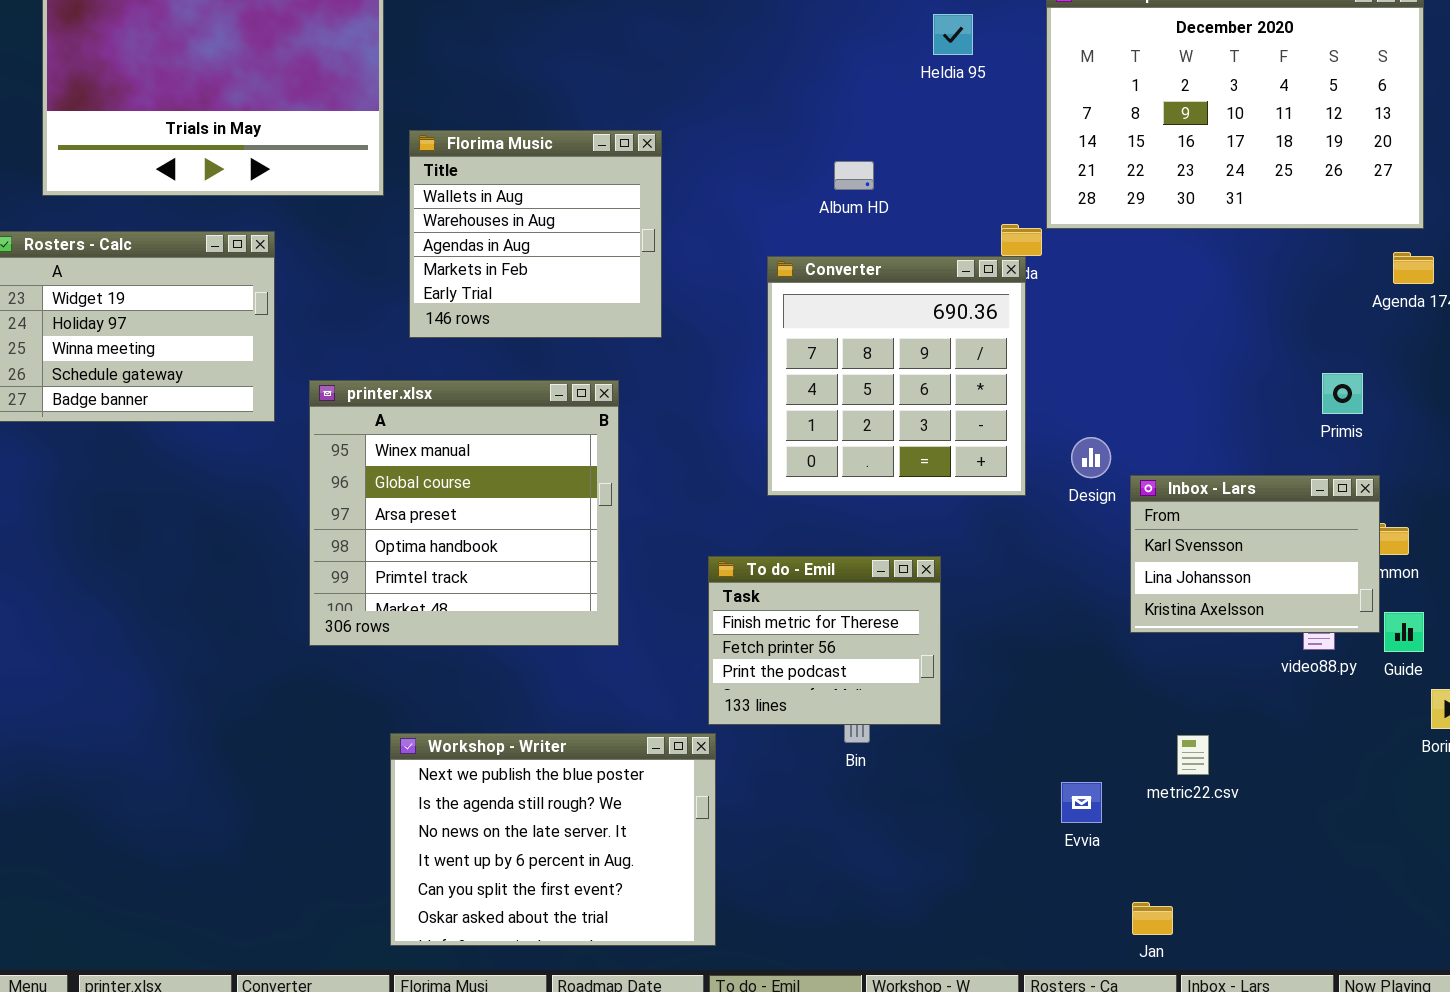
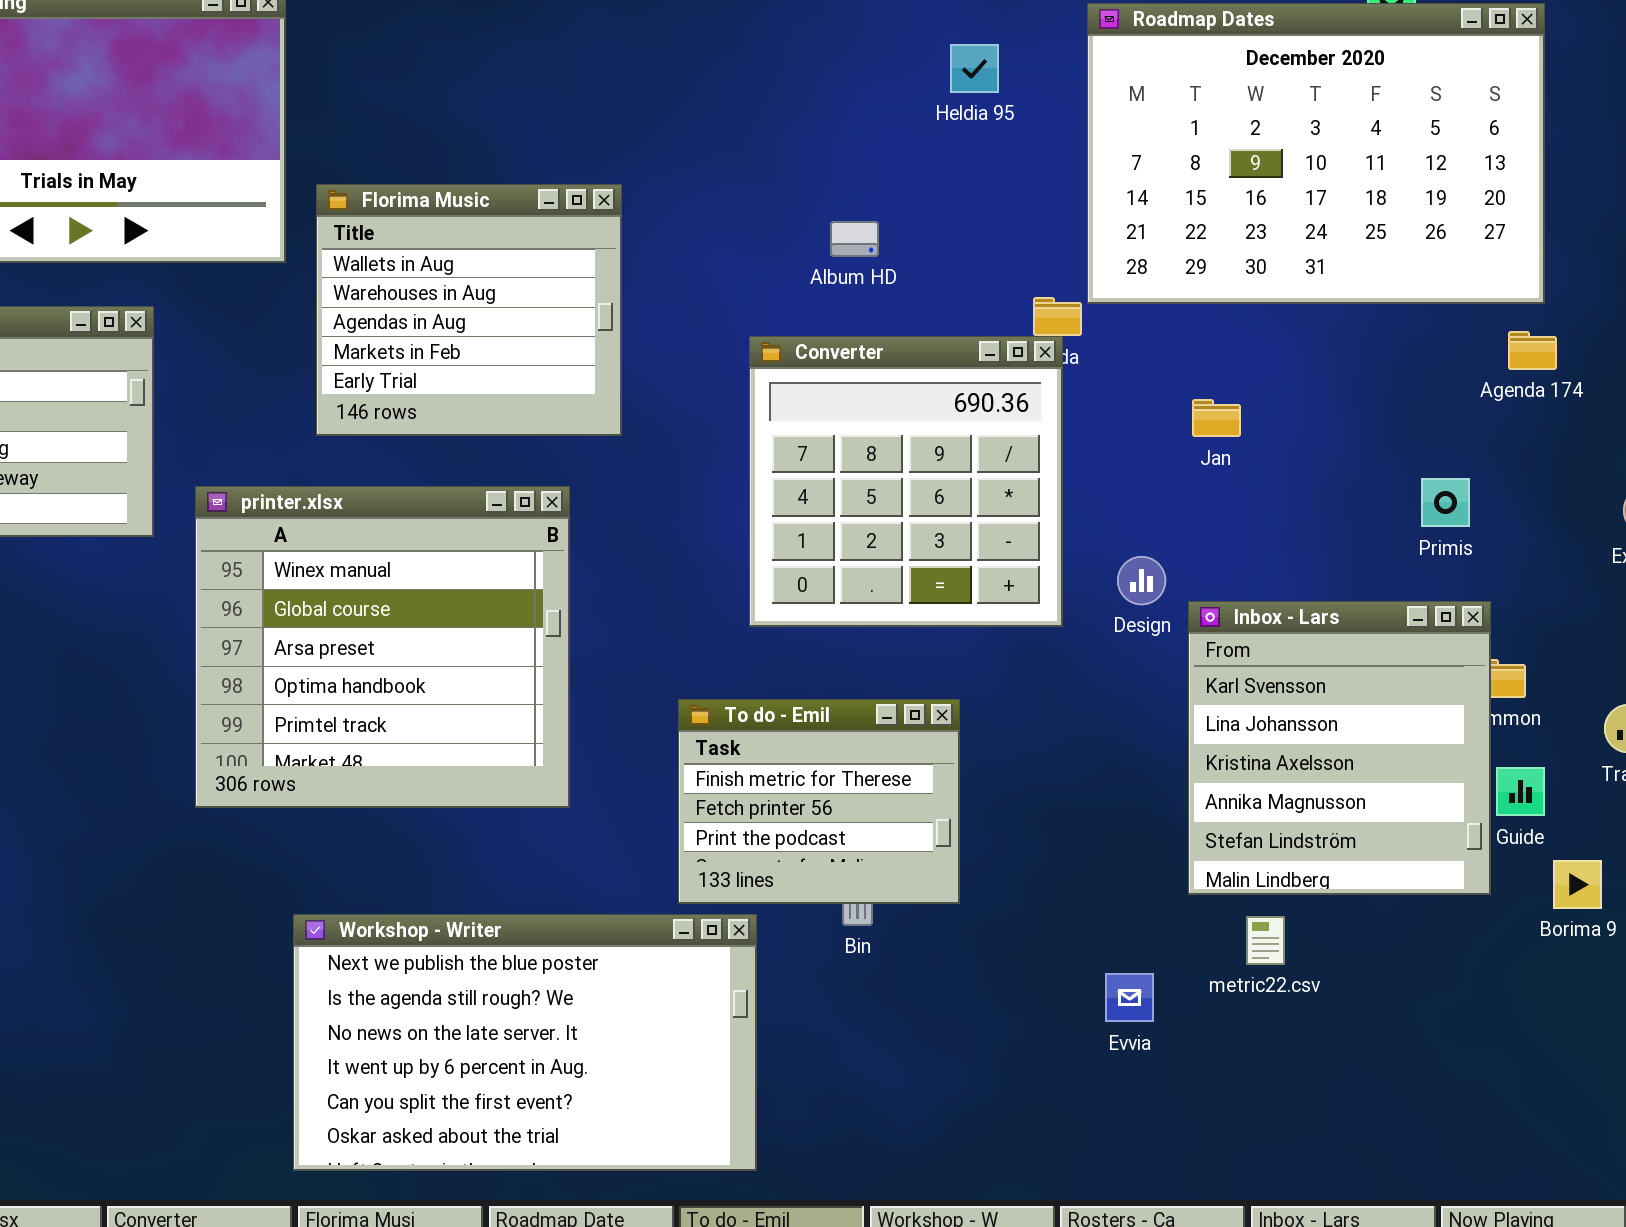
Inbox - Lars: [1130,475,1380,633] -> [1188,601,1491,895], resized
Workshop - Writer: [390,733,716,946] -> [293,914,757,1171], resized
Jan: [1132,902,1173,935] -> [1192,399,1241,437], moved

